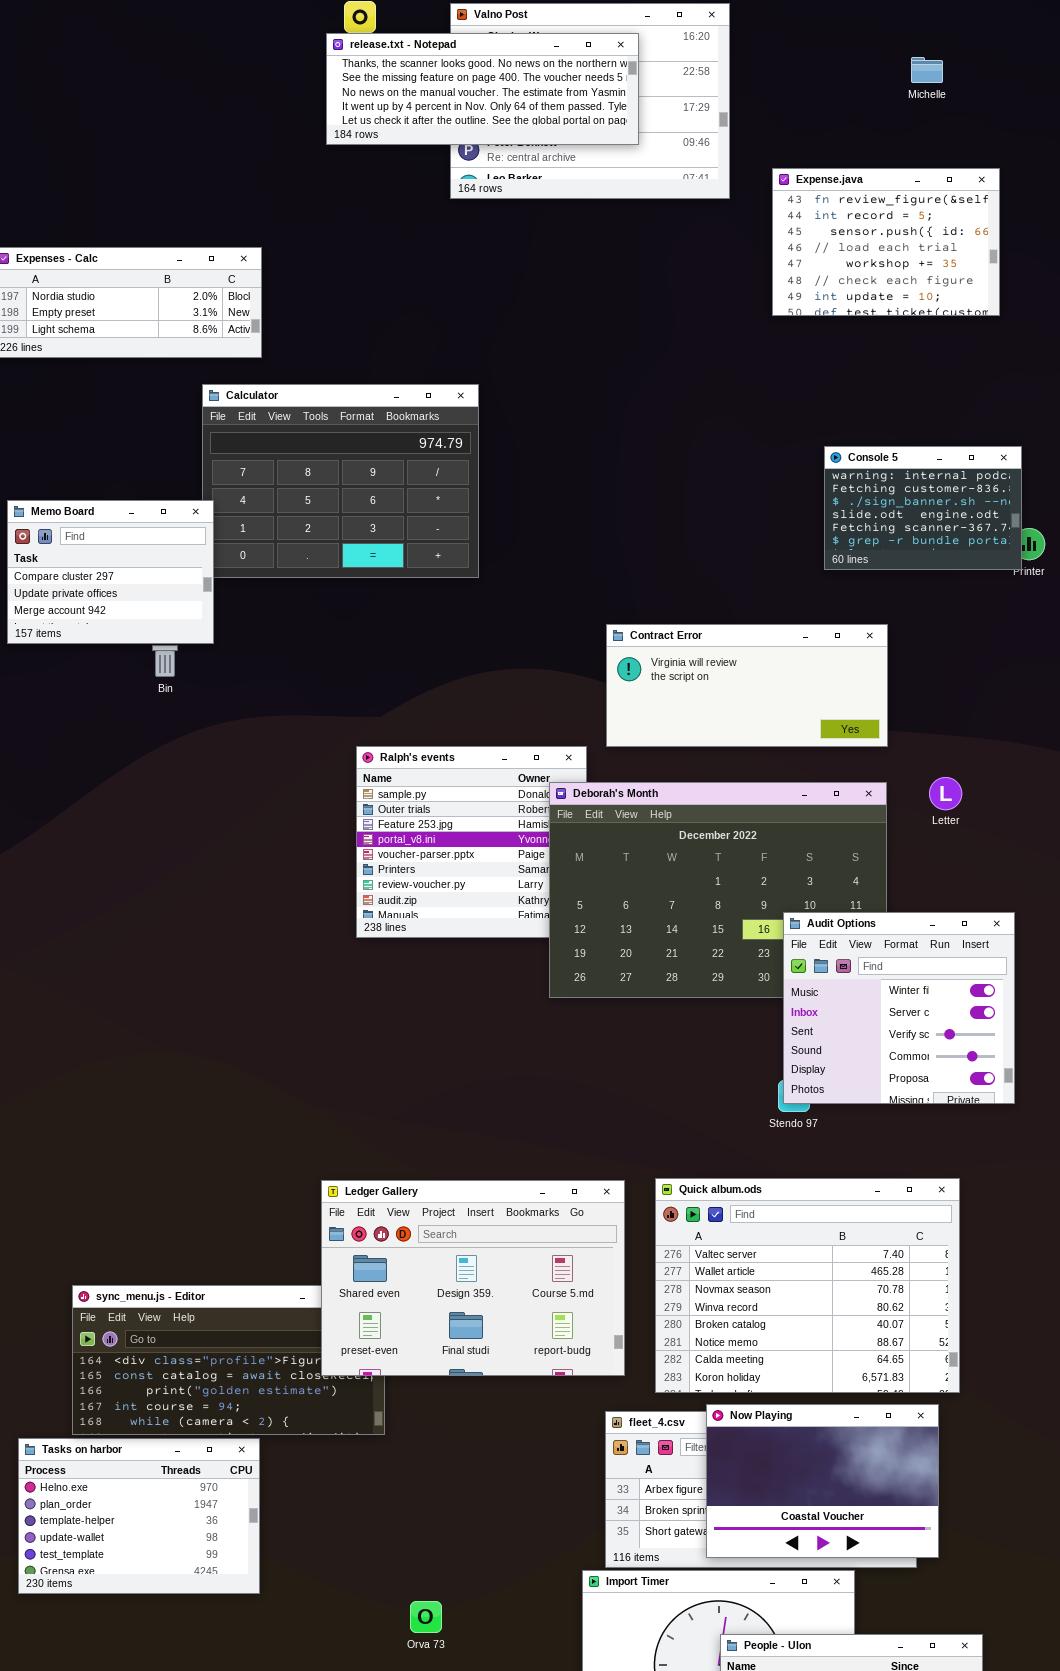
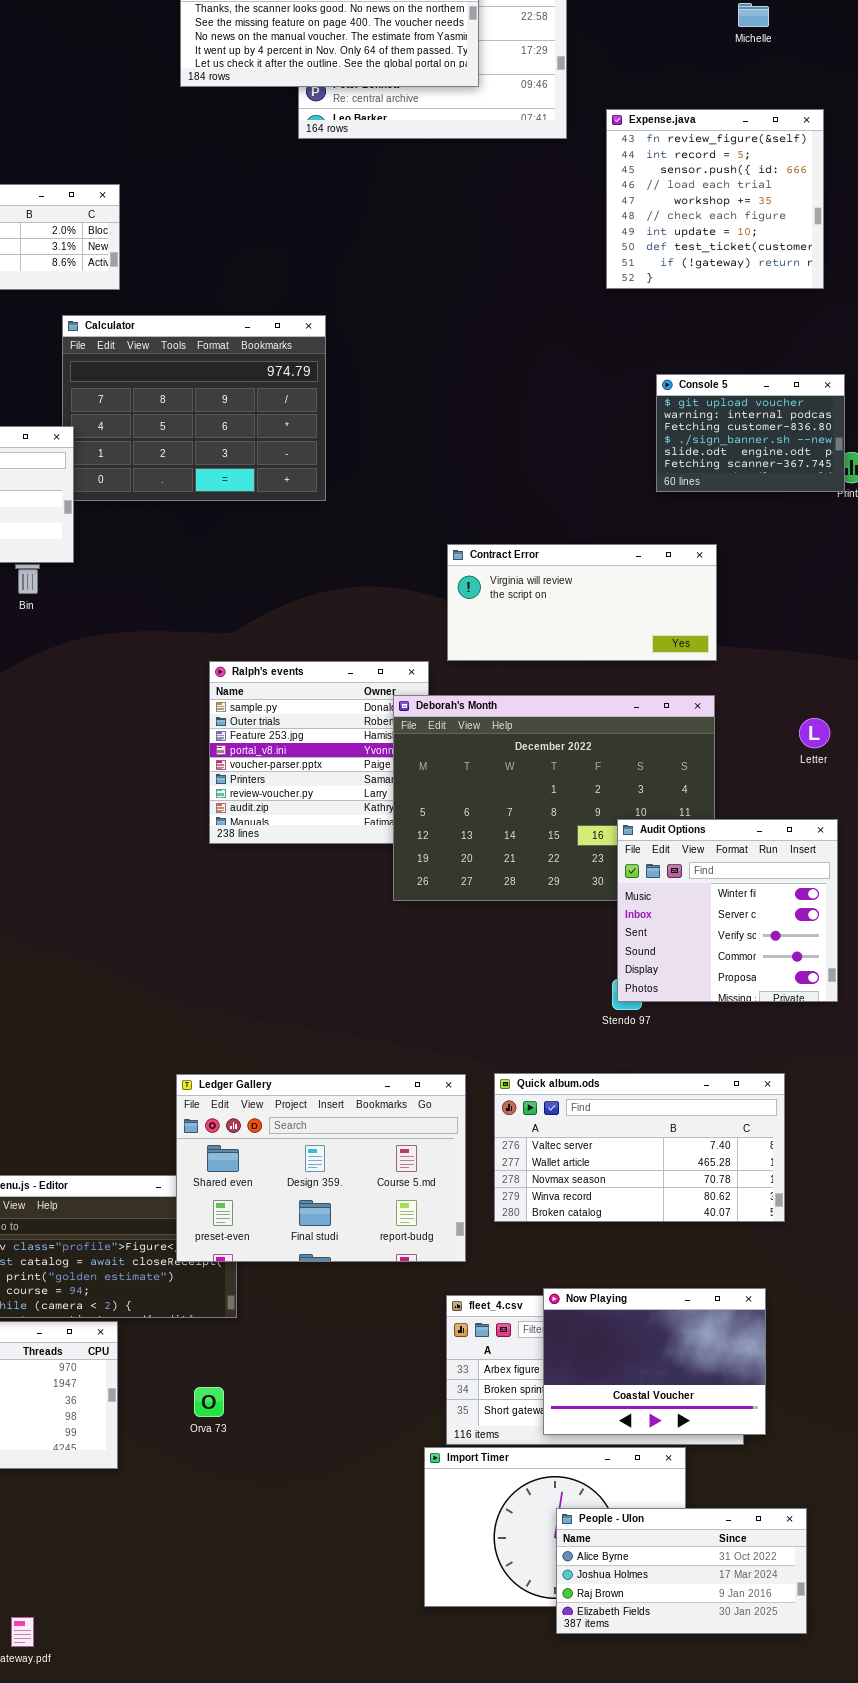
Expense.java: [772,168,1000,316] -> [606,109,824,289], resized
Console 5: [824,446,1022,570] -> [656,374,845,492], scrolled up 1 row
Letter: [929,777,962,810] -> [799,718,830,748], moved
Quick album.ods: [655,1178,960,1393] -> [494,1073,785,1222], resized
Orva 73: [410,1601,442,1633] -> [194,1387,224,1417], moved

